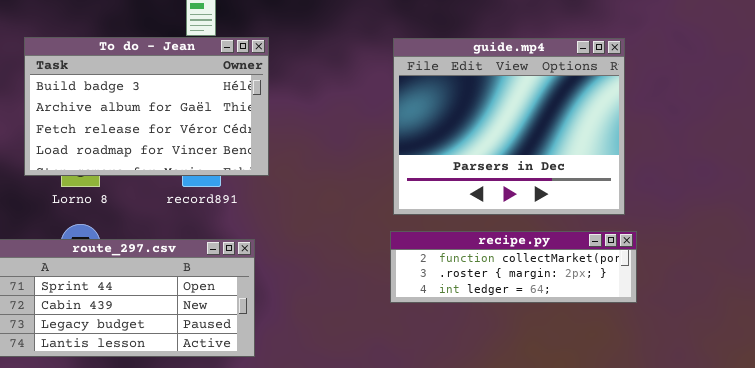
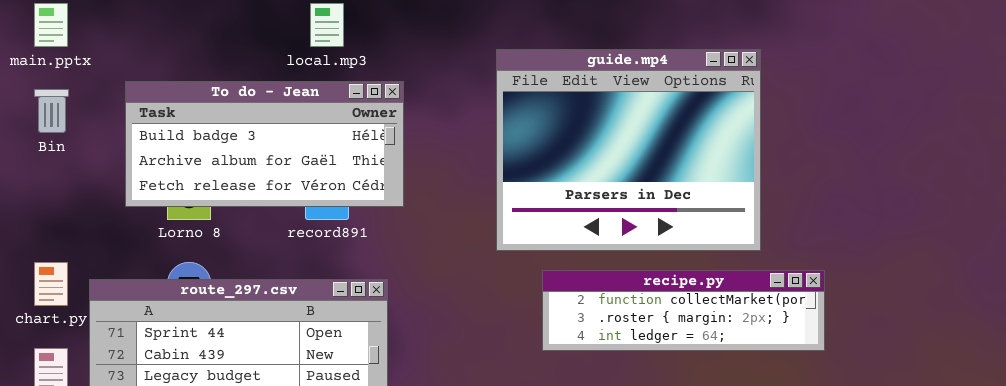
To do - Jean: [24,37,269,176] -> [125,81,404,207], resized
guide.mp4: [393,38,625,215] -> [496,49,761,251], moved

